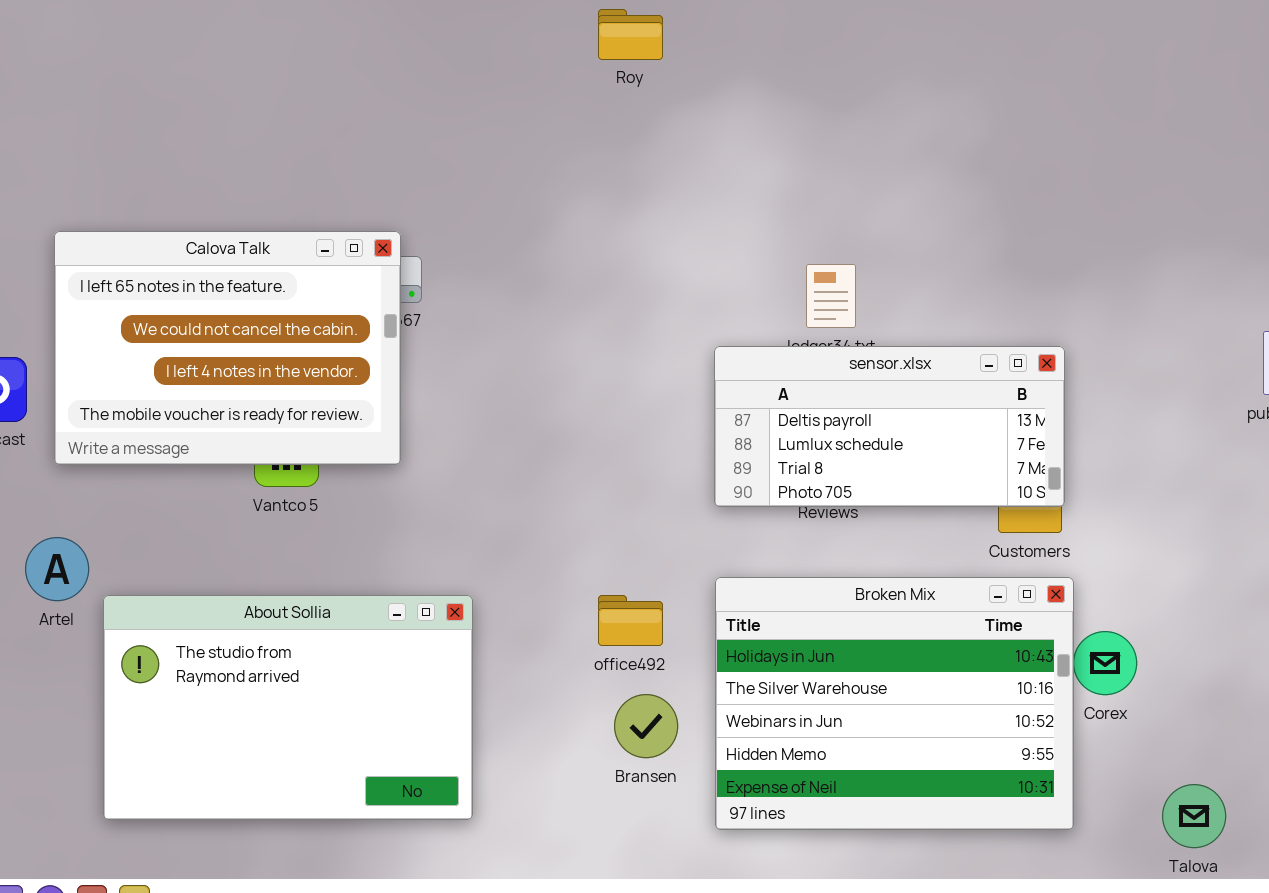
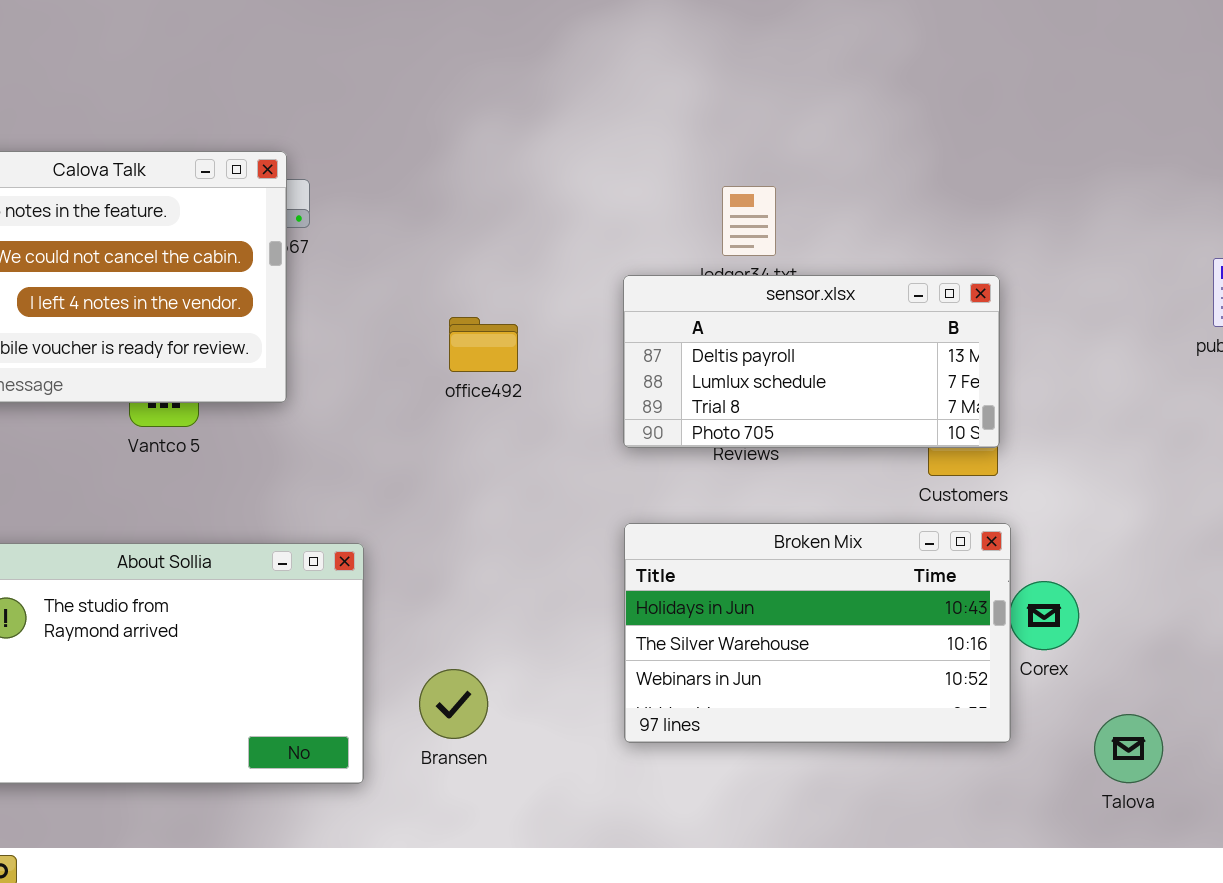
Broken Mix: [715,577,1074,830] -> [624,523,1011,743], resized
office492: [598,595,663,646] -> [449,317,518,372], moved
Bransen: [614,694,678,758] -> [419,669,488,739], moved
Talova: [1162,784,1226,848] -> [1094,714,1163,783], moved

